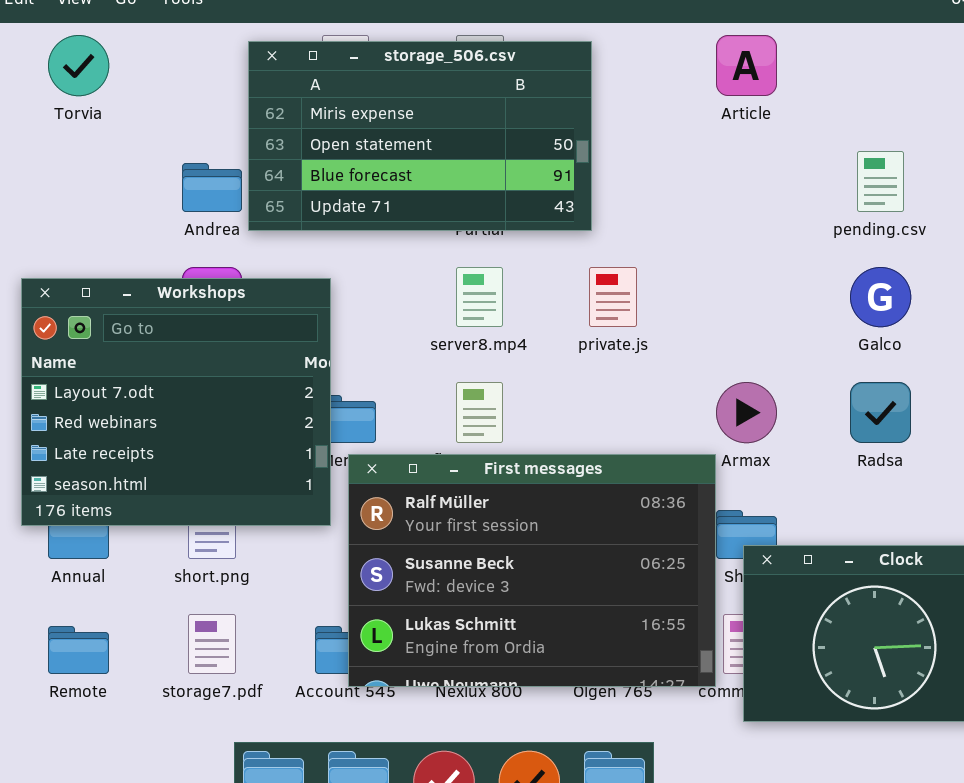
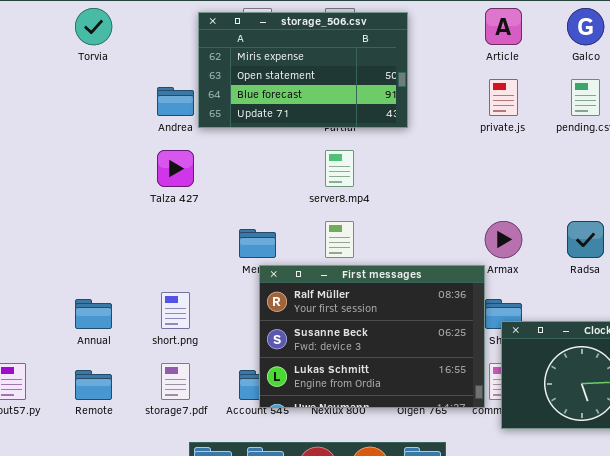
private.js: [589,267,637,327] -> [489,79,518,116], moved
Galco: [850,267,911,327] -> [567,8,604,45], moved
Workshops: [21,278,331,526] -> none, closed

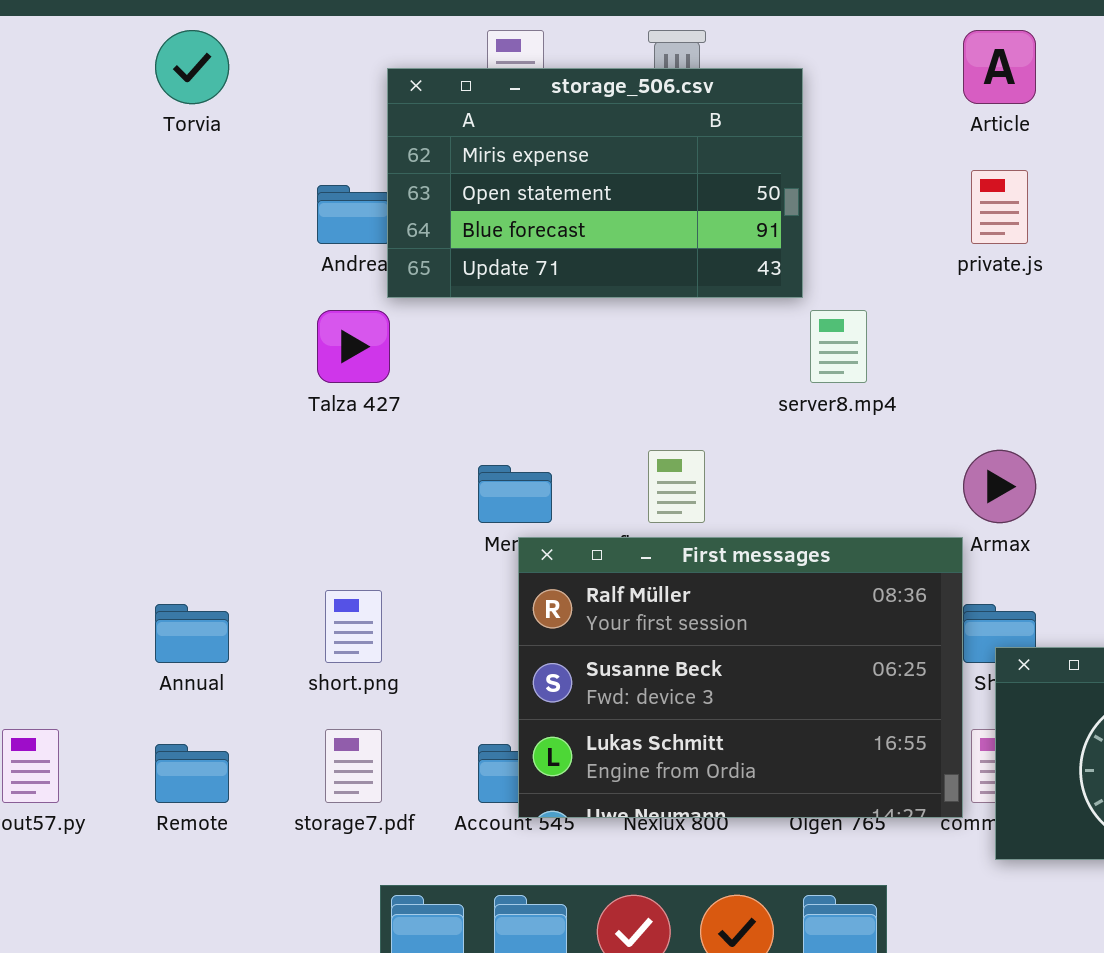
storage_506.csv: [198,12,408,128] -> [387,68,803,298], moved
server8.mp4: [325,150,354,187] -> [810,310,867,383], moved

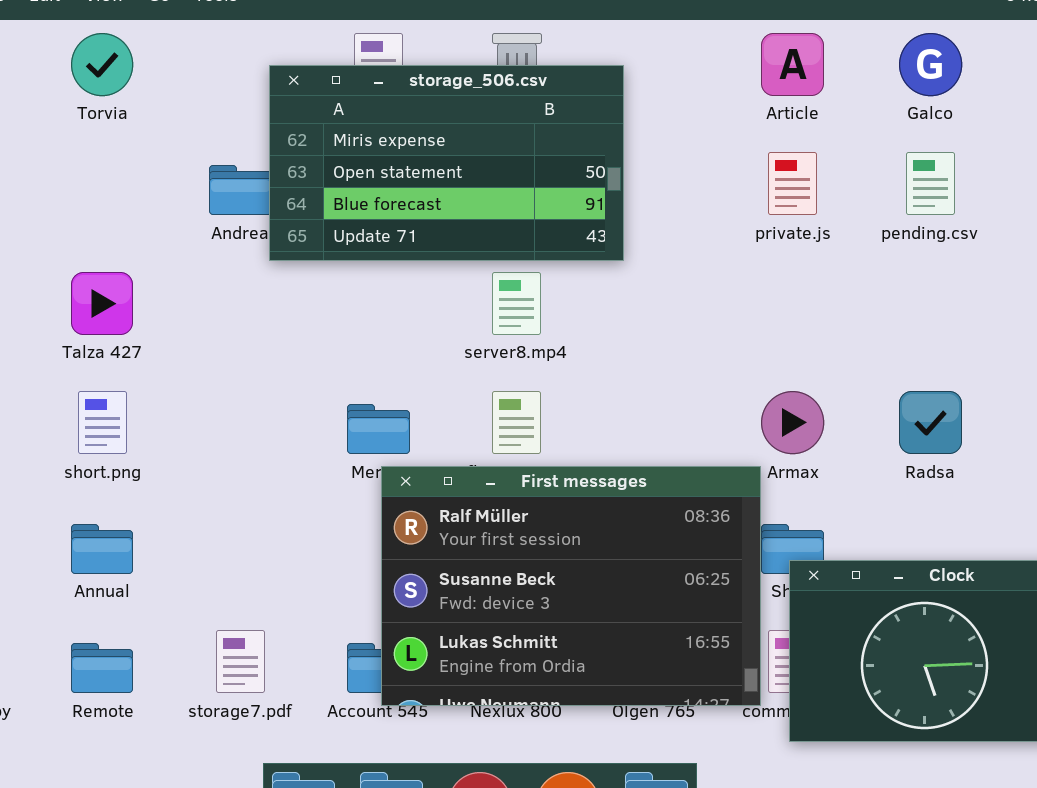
Talza 427: [317,310,390,383] -> [71,272,133,335], moved
server8.mp4: [810,310,867,383] -> [492,272,541,335], moved
short.png: [325,590,382,663] -> [78,391,127,454], moved

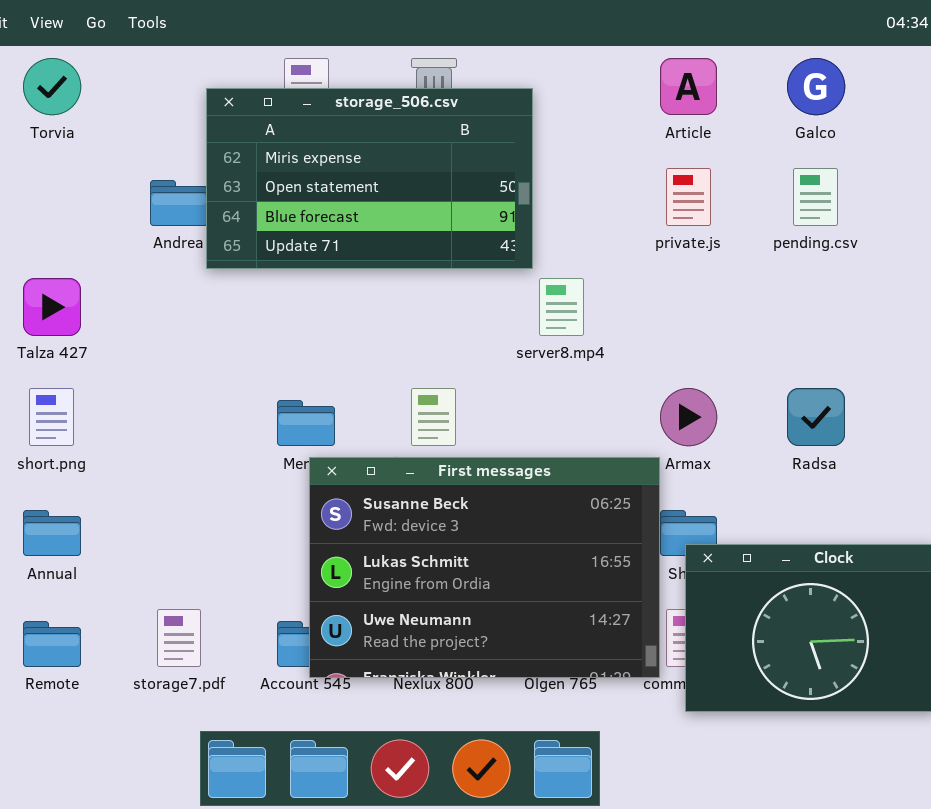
server8.mp4: [492,272,541,335] -> [539,278,584,336], moved
First messages: [381,466,761,706] -> [309,457,660,678], scrolled down 1 row

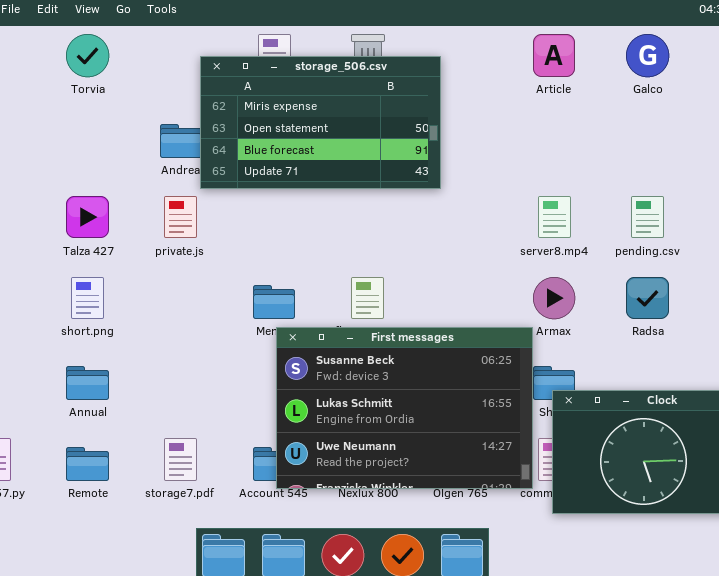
private.js: [666,168,711,226] -> [164,196,197,238], moved
pending.csv: [793,168,838,226] -> [631,196,664,238], moved
server8.mp4: [539,278,584,336] -> [538,196,571,238], moved

